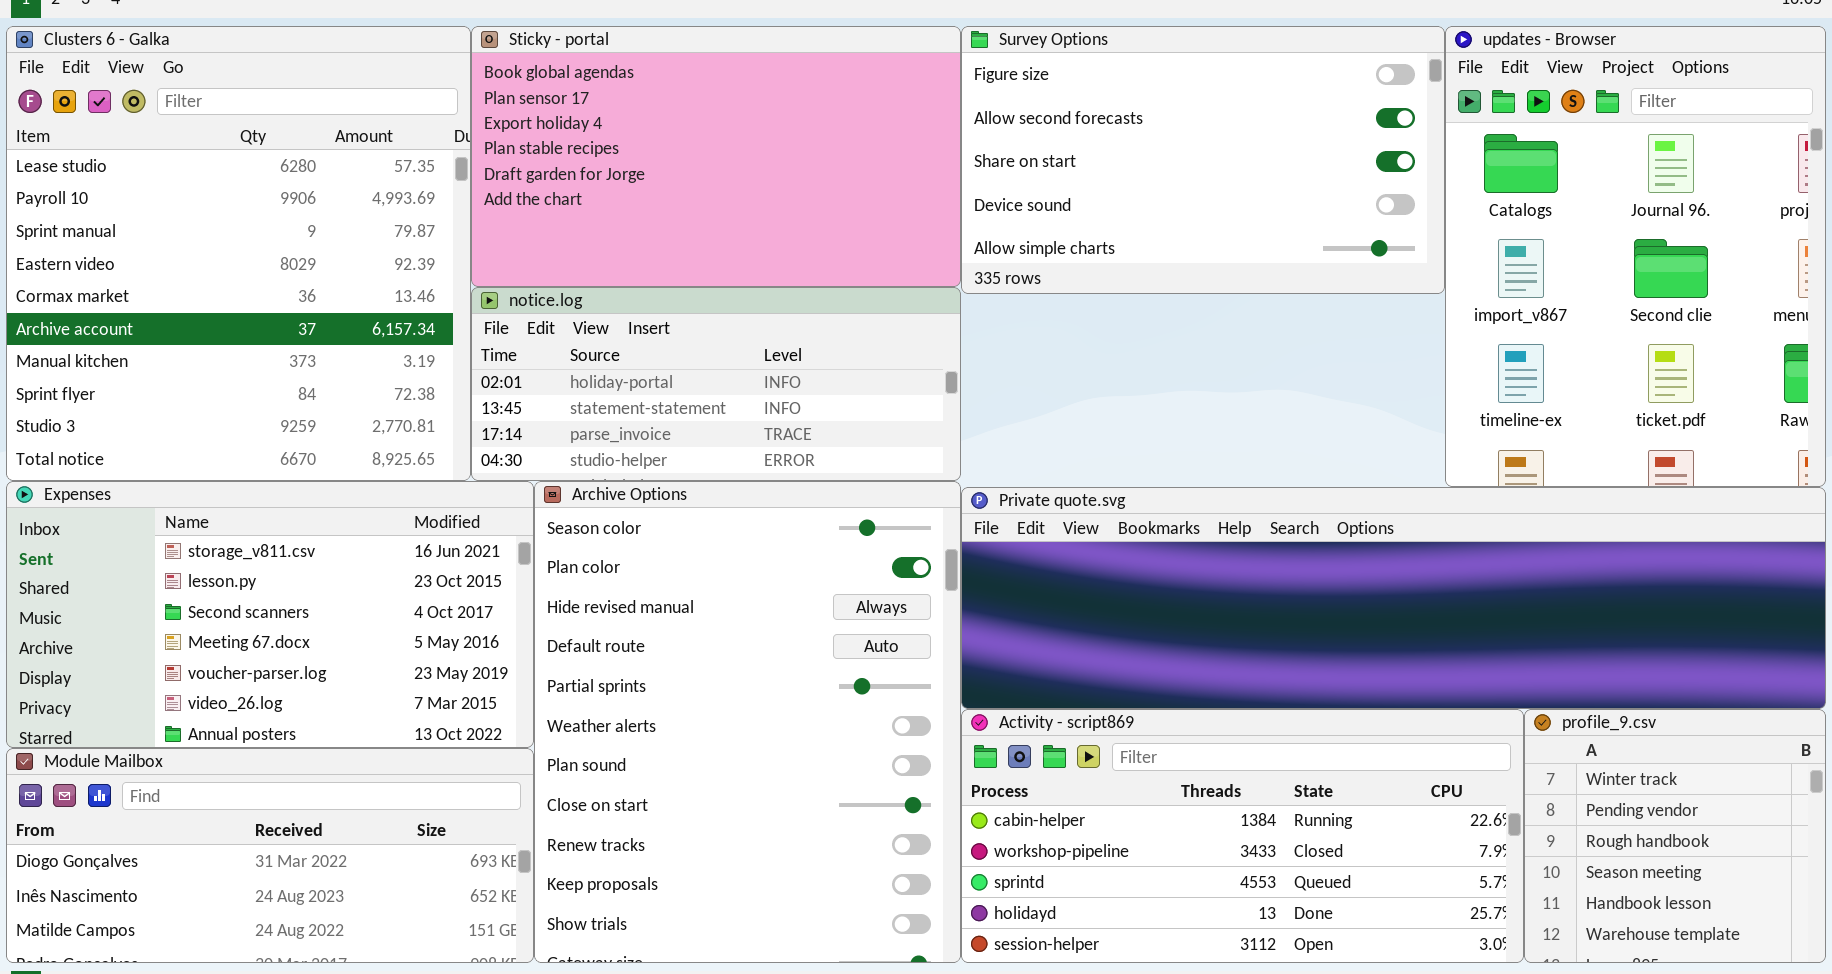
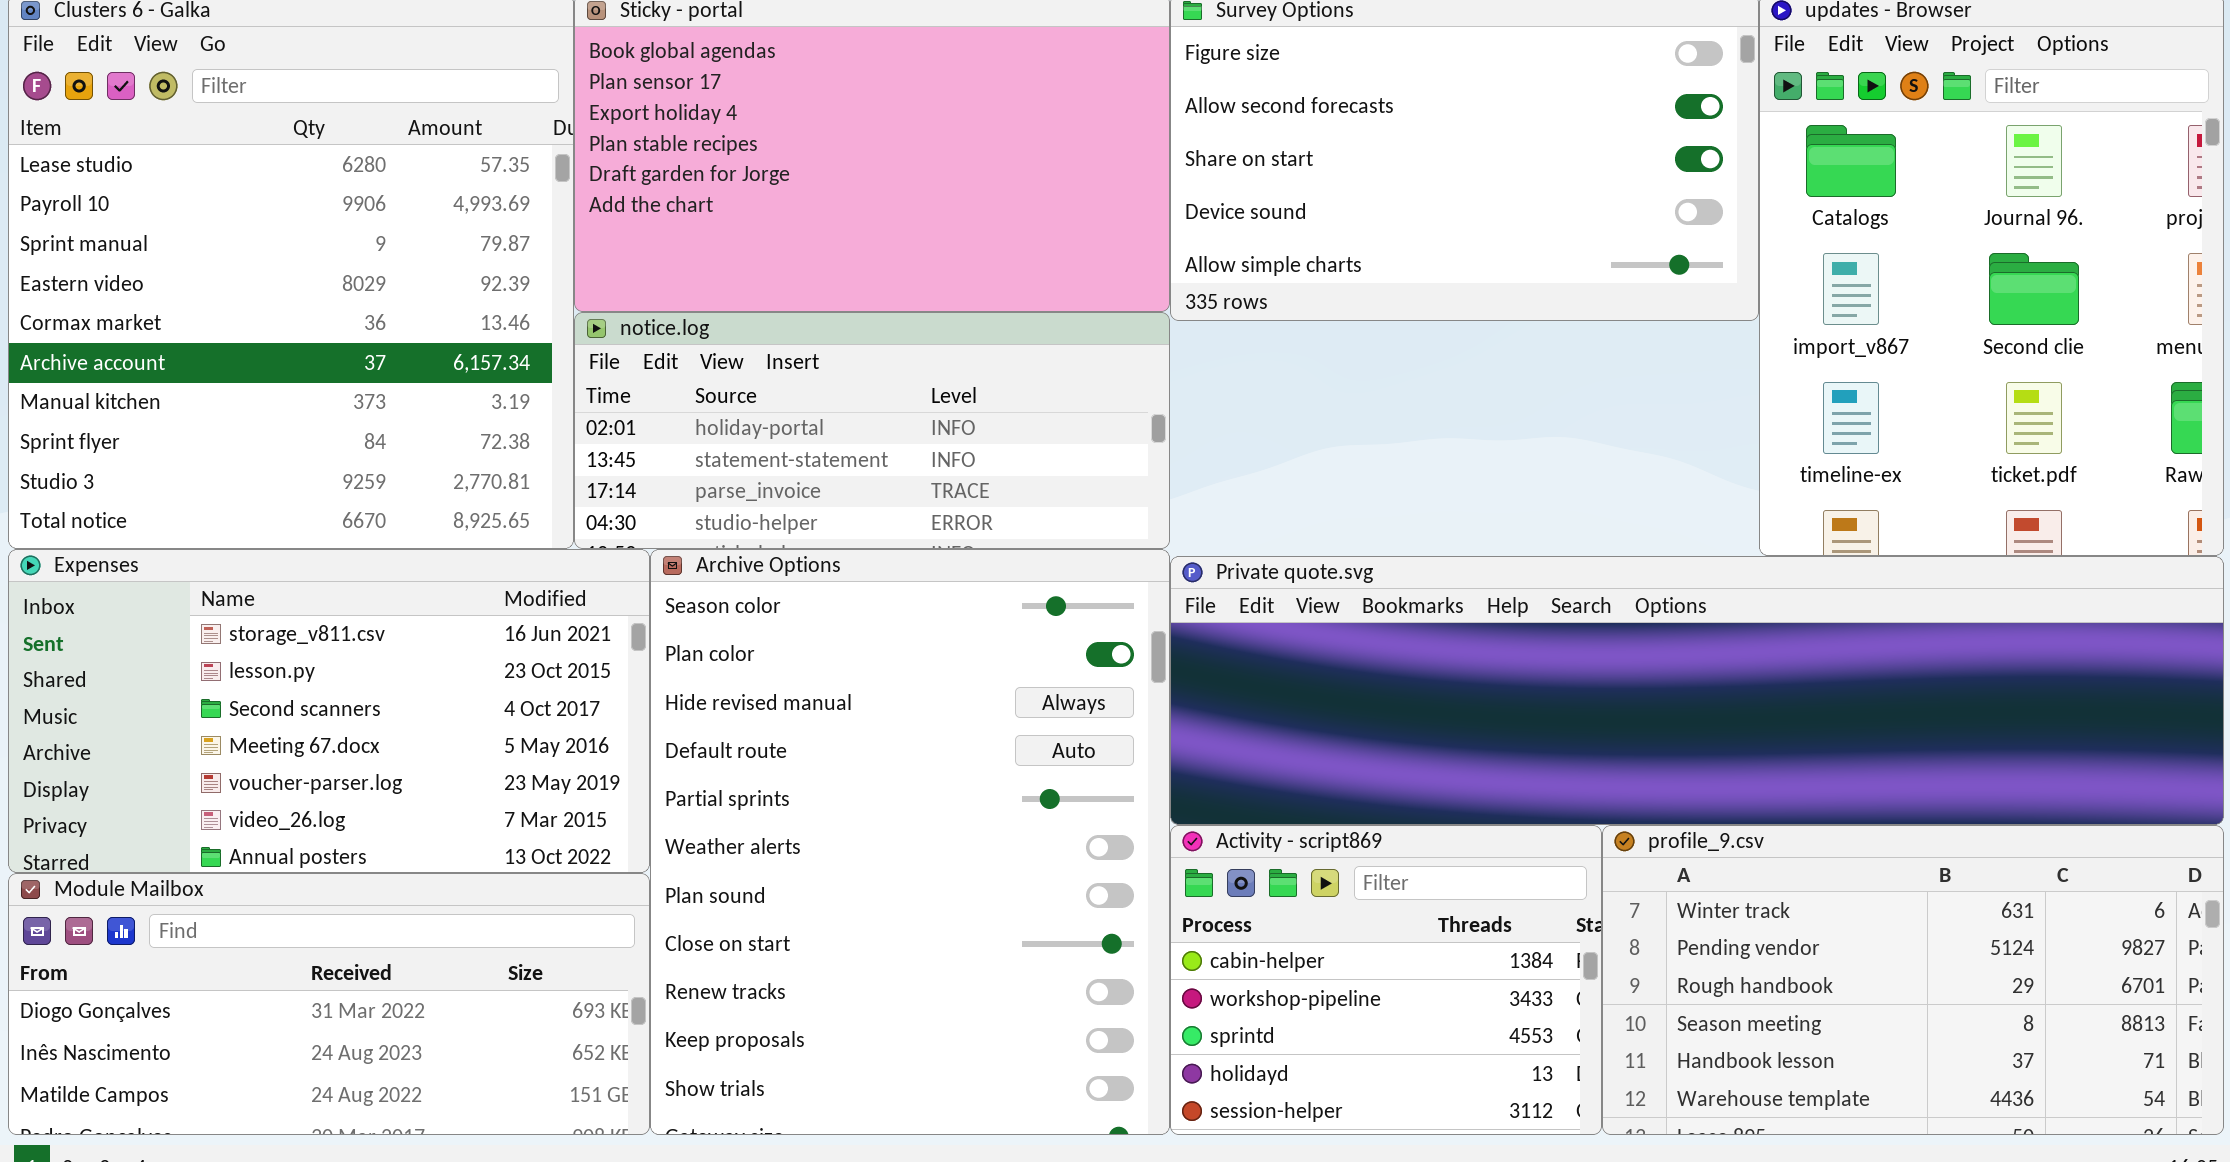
Activity - script869: [961,709,1524,963] -> [1170,825,1602,1135], resized
profile_9.csv: [1524,709,1826,963] -> [1602,825,2224,1135], resized

